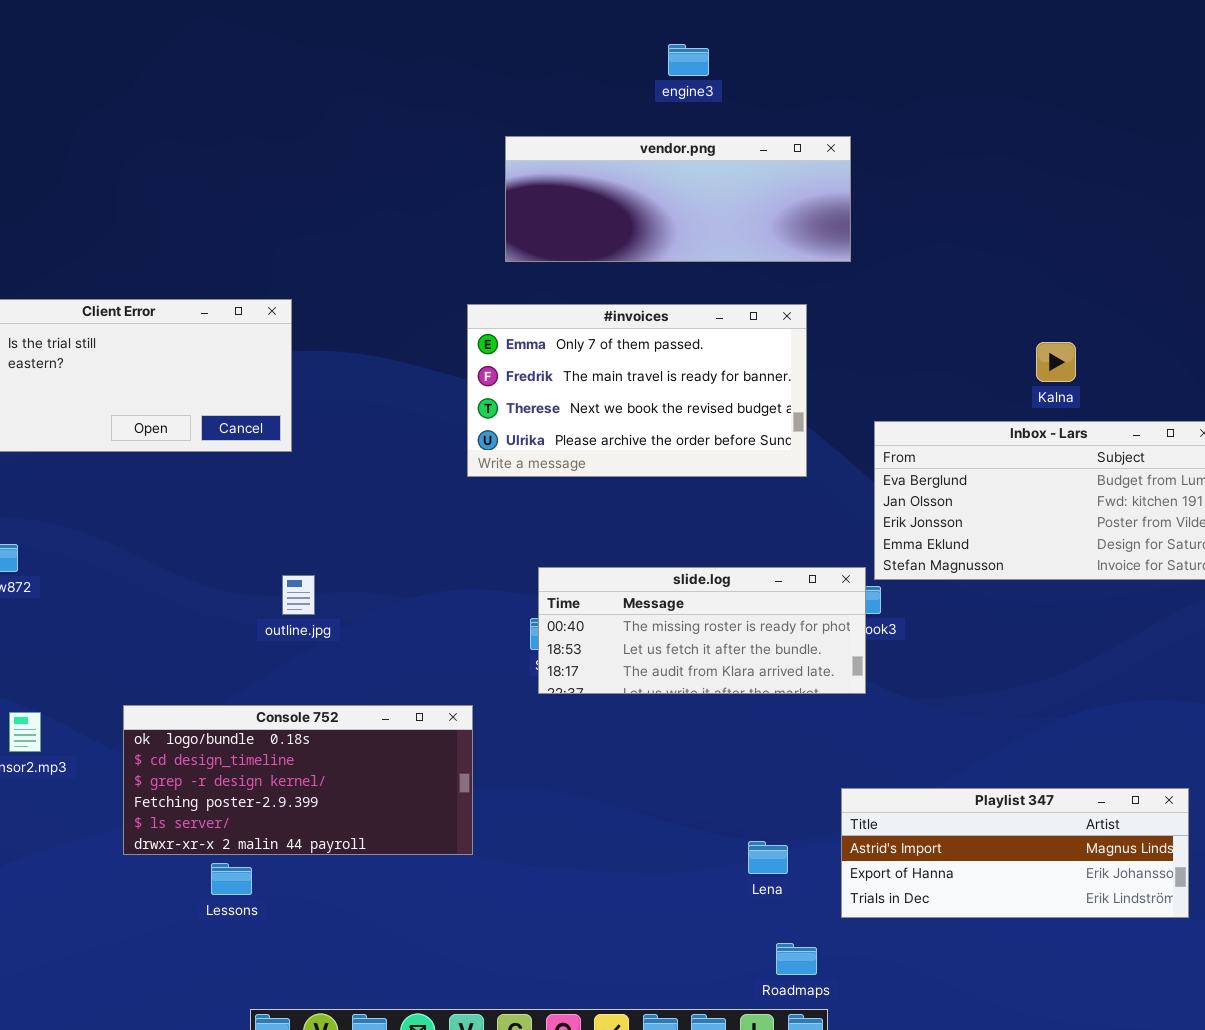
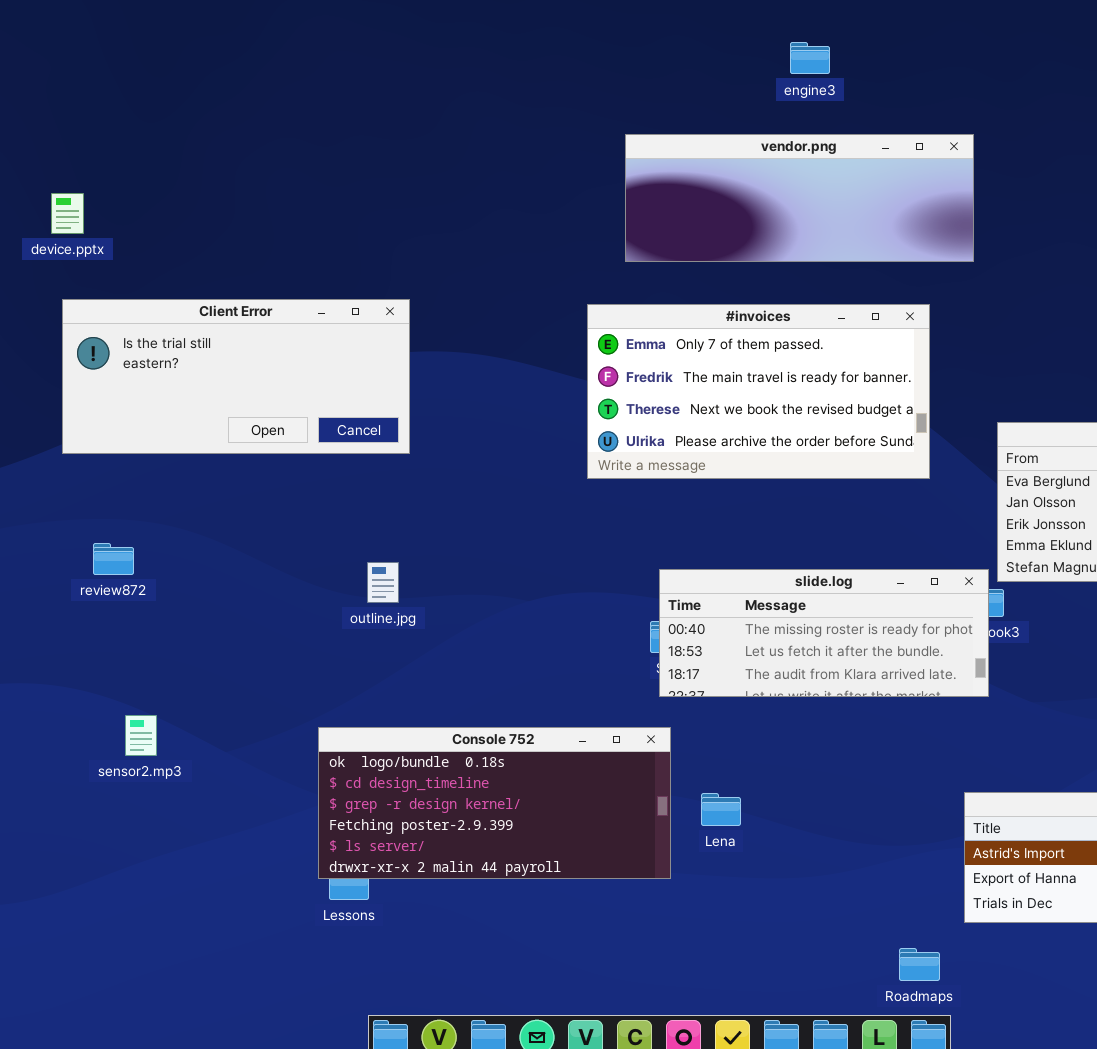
outline.jpg: [282,575,315,615] -> [367,562,399,603], moved
Console 752: [123,705,473,855] -> [318,727,671,879], moved
Lena: [748,841,788,874] -> [701,793,741,826], moved

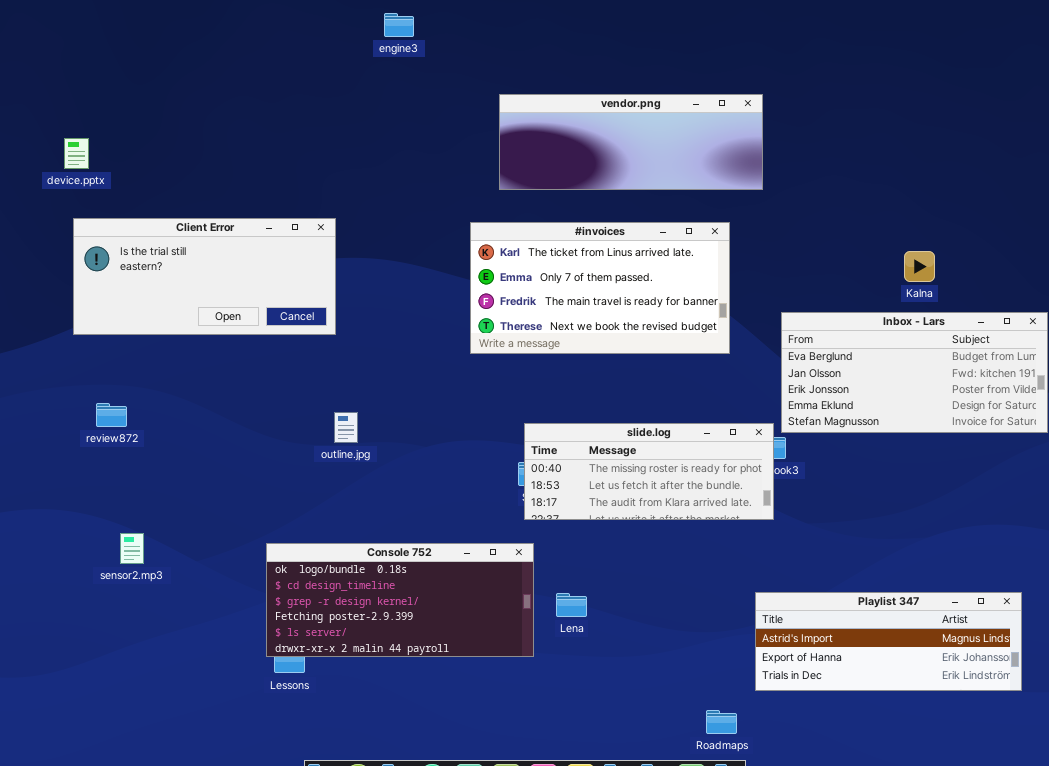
engine3: [790,42,830,74] -> [384,13,414,37], moved
#invoices: [587,304,930,479] -> [470,222,730,354], scrolled up 1 row
outline.jpg: [367,562,399,603] -> [334,412,358,443], moved

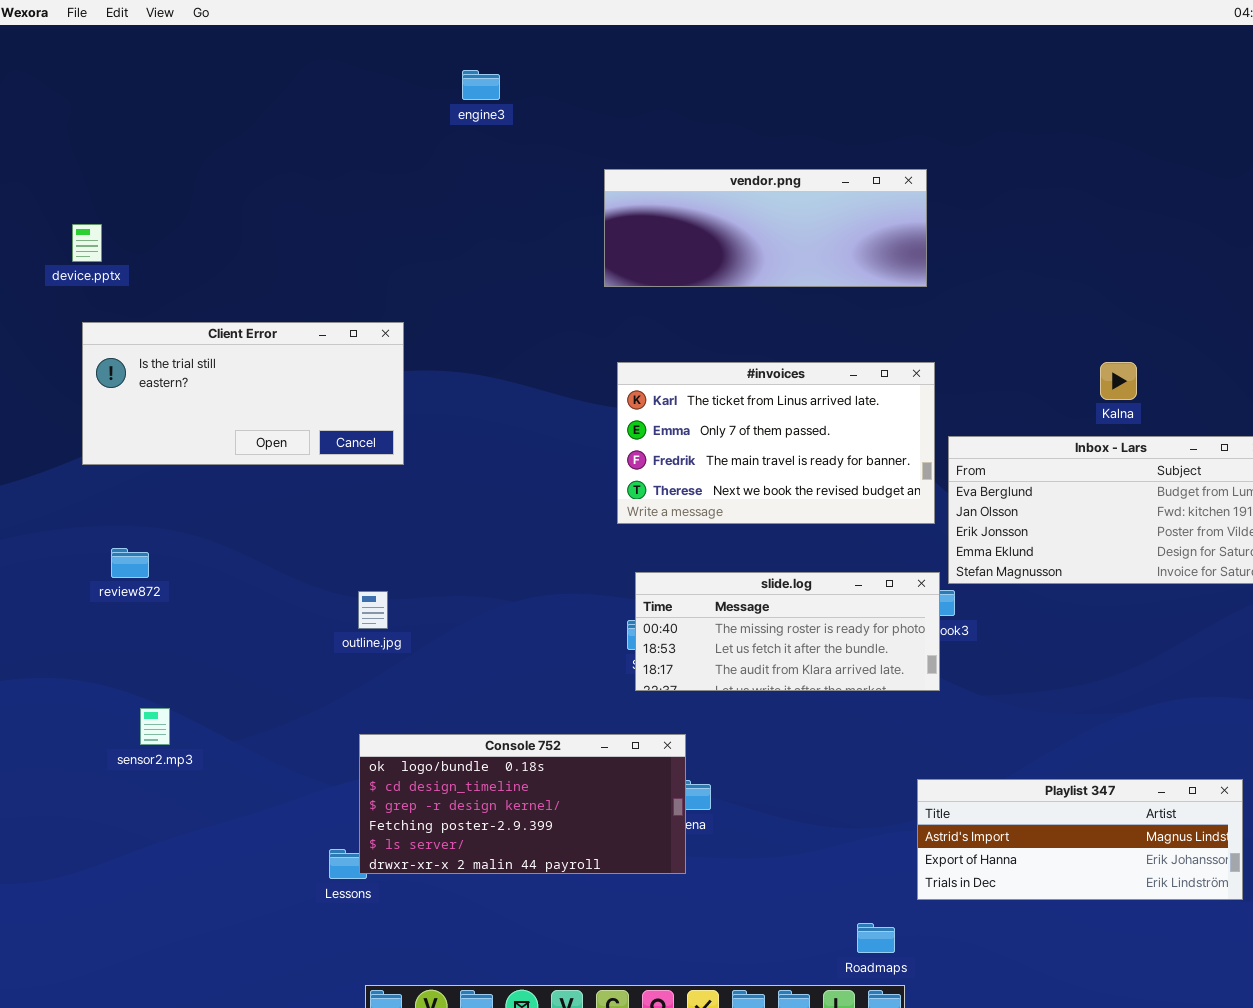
#invoices: [470,222,730,354] -> [617,362,935,524], moved
outline.jpg: [334,412,358,443] -> [358,591,388,629], moved
Console 752: [266,543,534,657] -> [359,734,686,874], moved

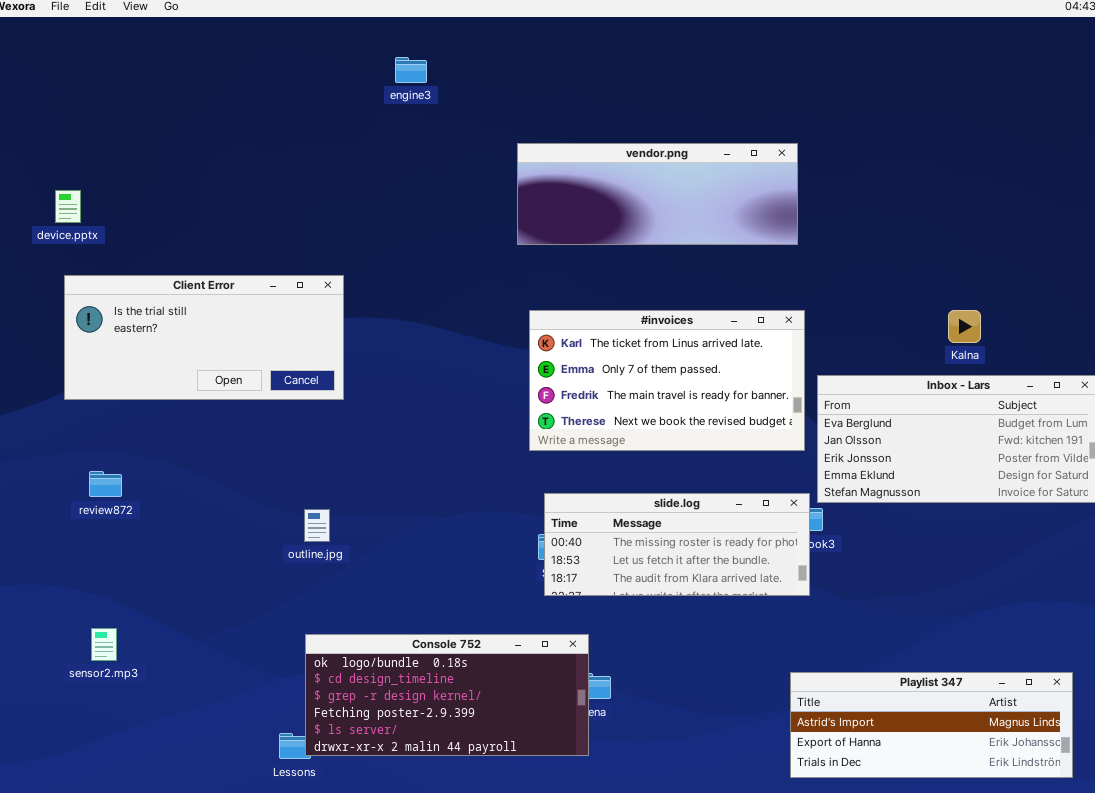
sensor2.mp3: [140,708,170,745] -> [91,628,117,661], moved

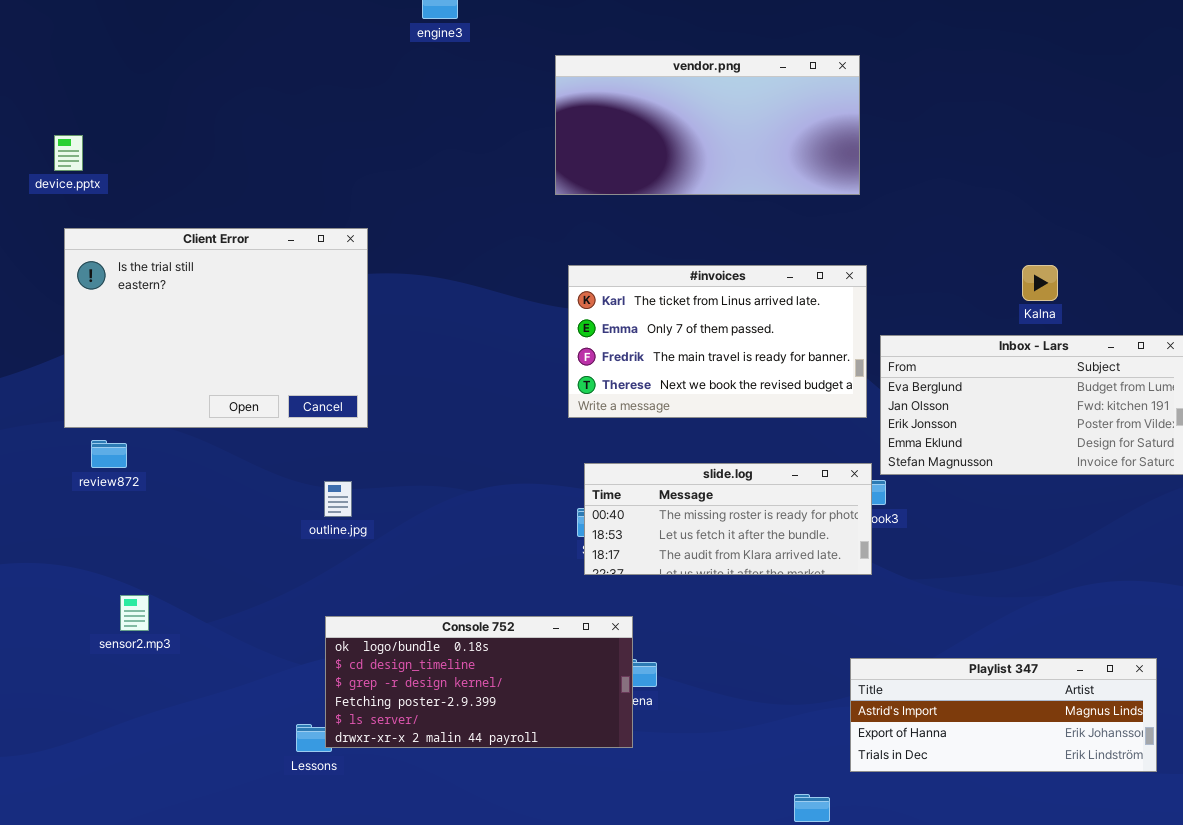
vendor.png: [517,143,798,245] -> [555,55,860,195], resized
Client Error: [64,275,344,400] -> [64,228,368,428], resized
sensor2.mp3: [91,628,117,661] -> [120,595,149,631], moved

